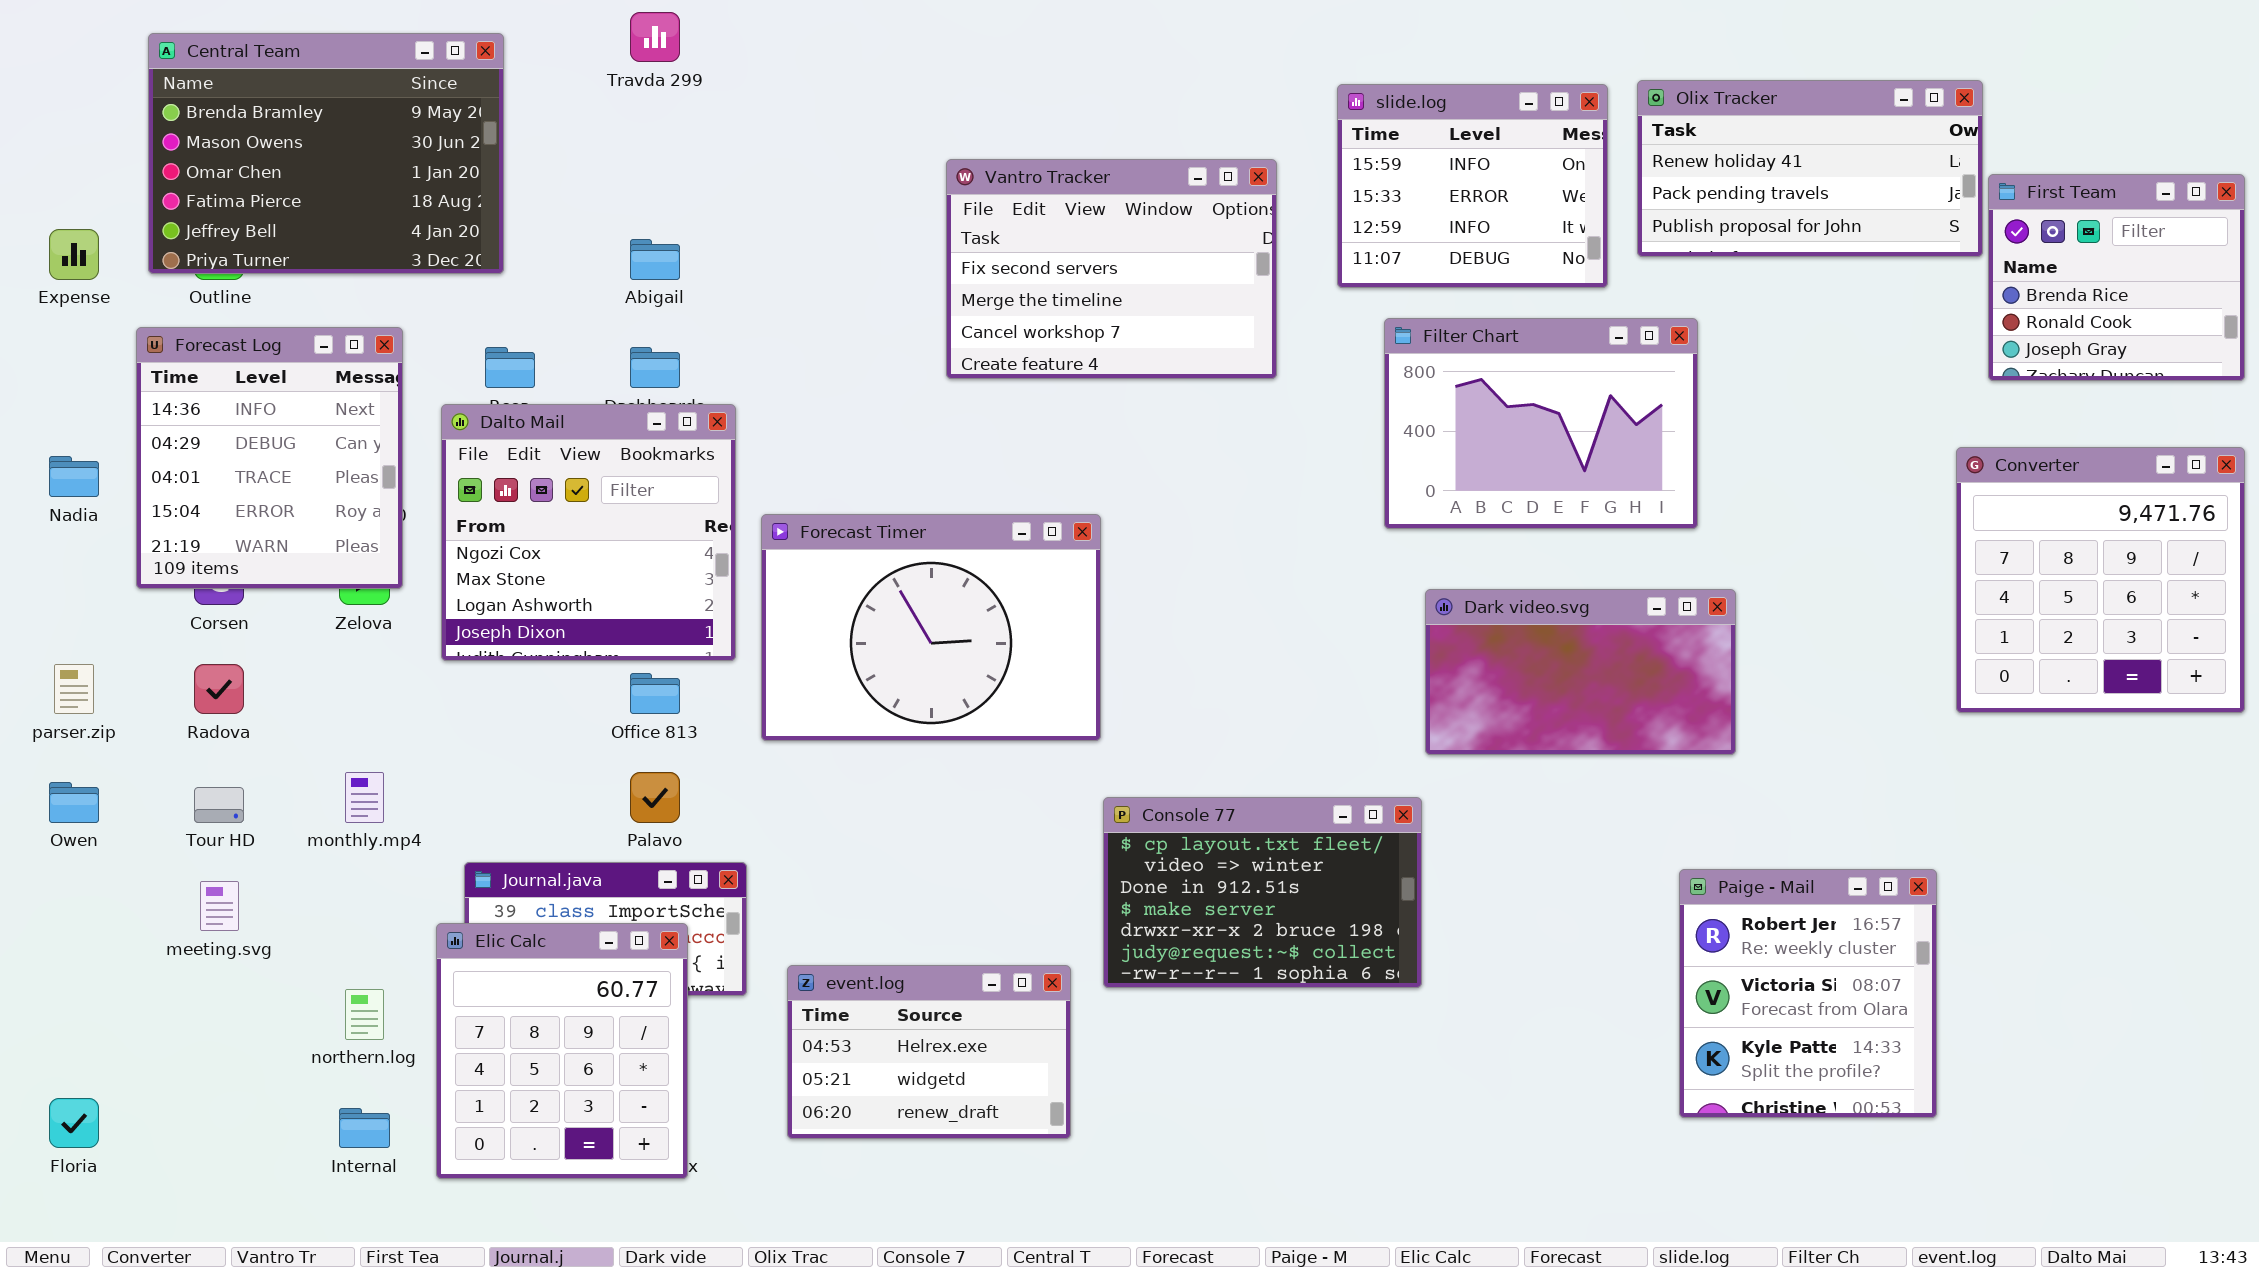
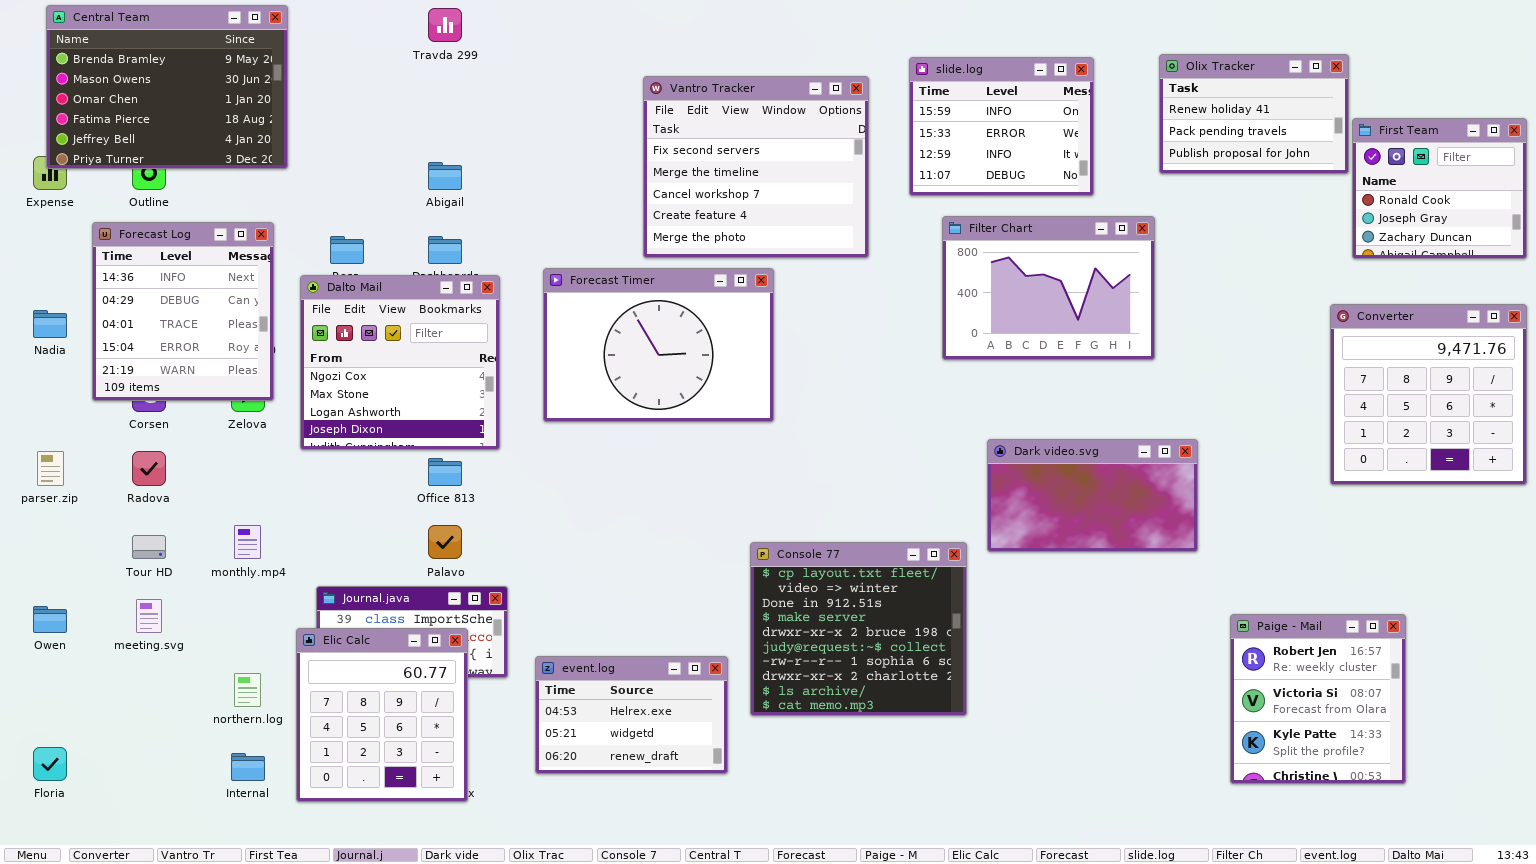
Central Team: [148,33,504,274] -> [46,5,288,169], moved
Olix Tracker: [1637,80,1983,257] -> [1159,54,1349,174], resized
Vantro Tracker: [946,159,1277,379] -> [643,76,869,258], resized
First Team: [1988,174,2245,381] -> [1352,118,1527,259], scrolled down 1 row
Forecast Timer: [761,514,1101,741] -> [543,268,774,422], moved
Dark video.svg: [1425,589,1736,755] -> [987,439,1198,552], moved
Owen: [49,782,99,823] -> [33,606,67,633], moved
Console 77: [1103,797,1422,988] -> [750,542,967,716], resized
Paige - Mail: [1679,869,1937,1118] -> [1230,614,1406,784], moved

